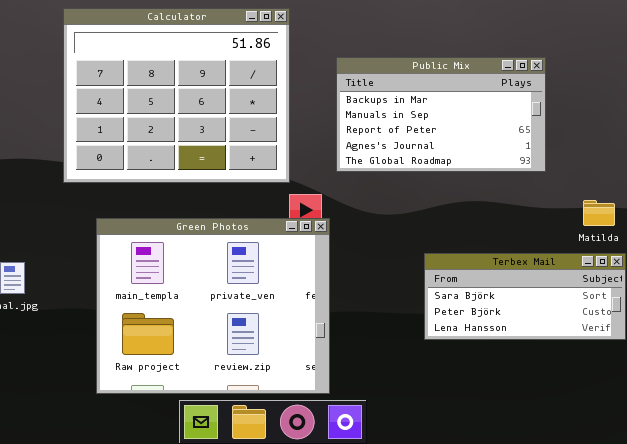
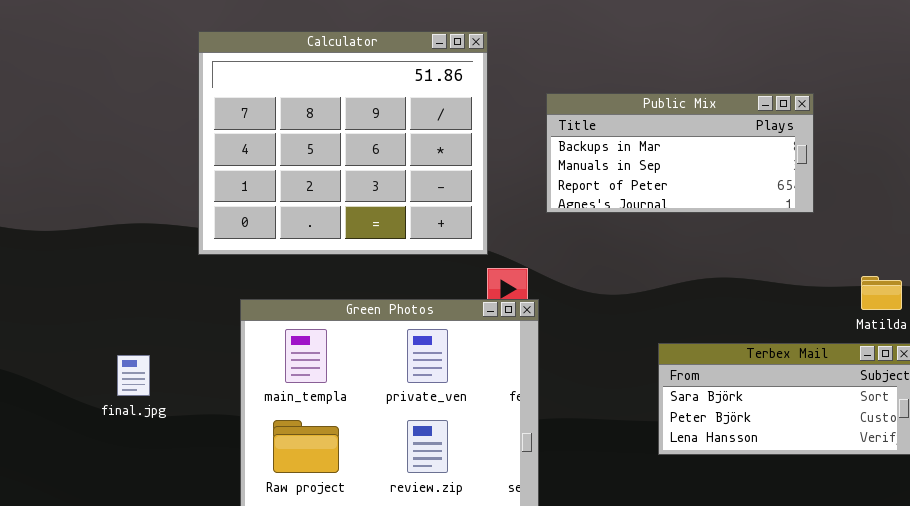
Public Mix: [336,57,546,172] -> [546,93,814,213], resized

